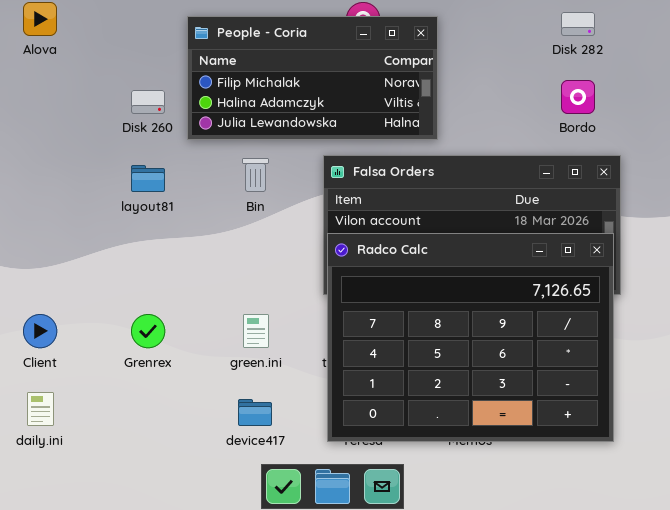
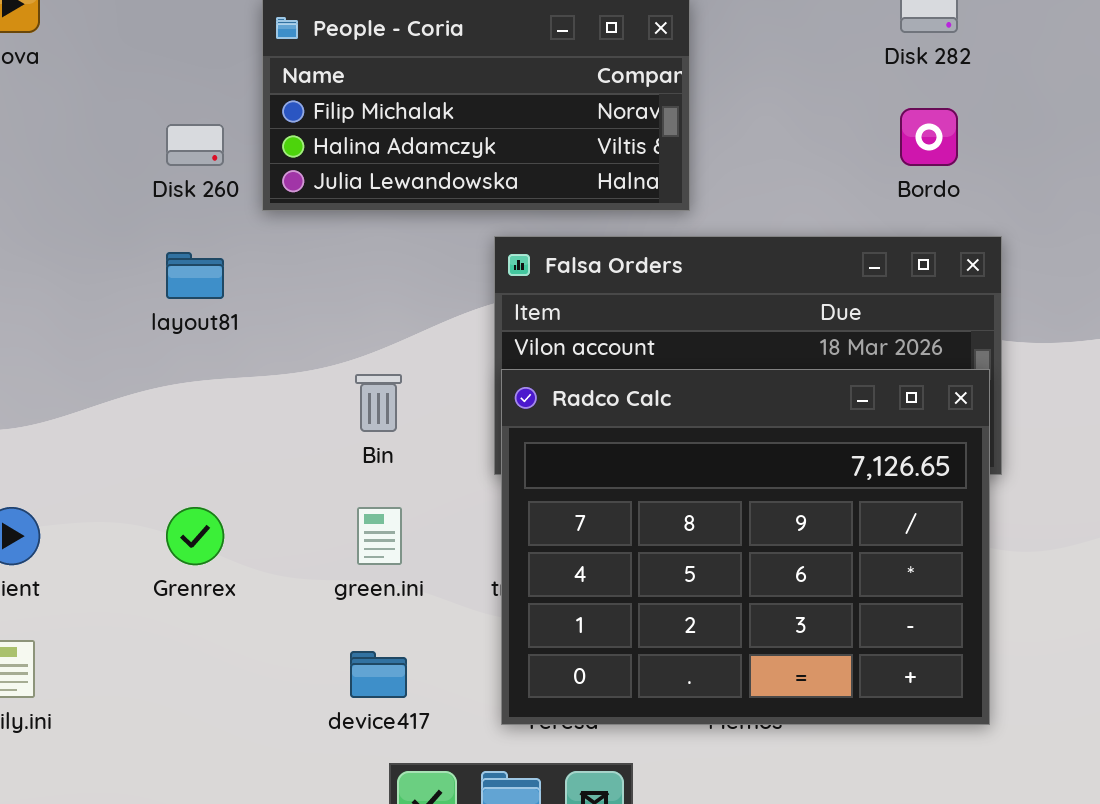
Bin: [242,158,269,192] -> [355,374,402,432], moved

